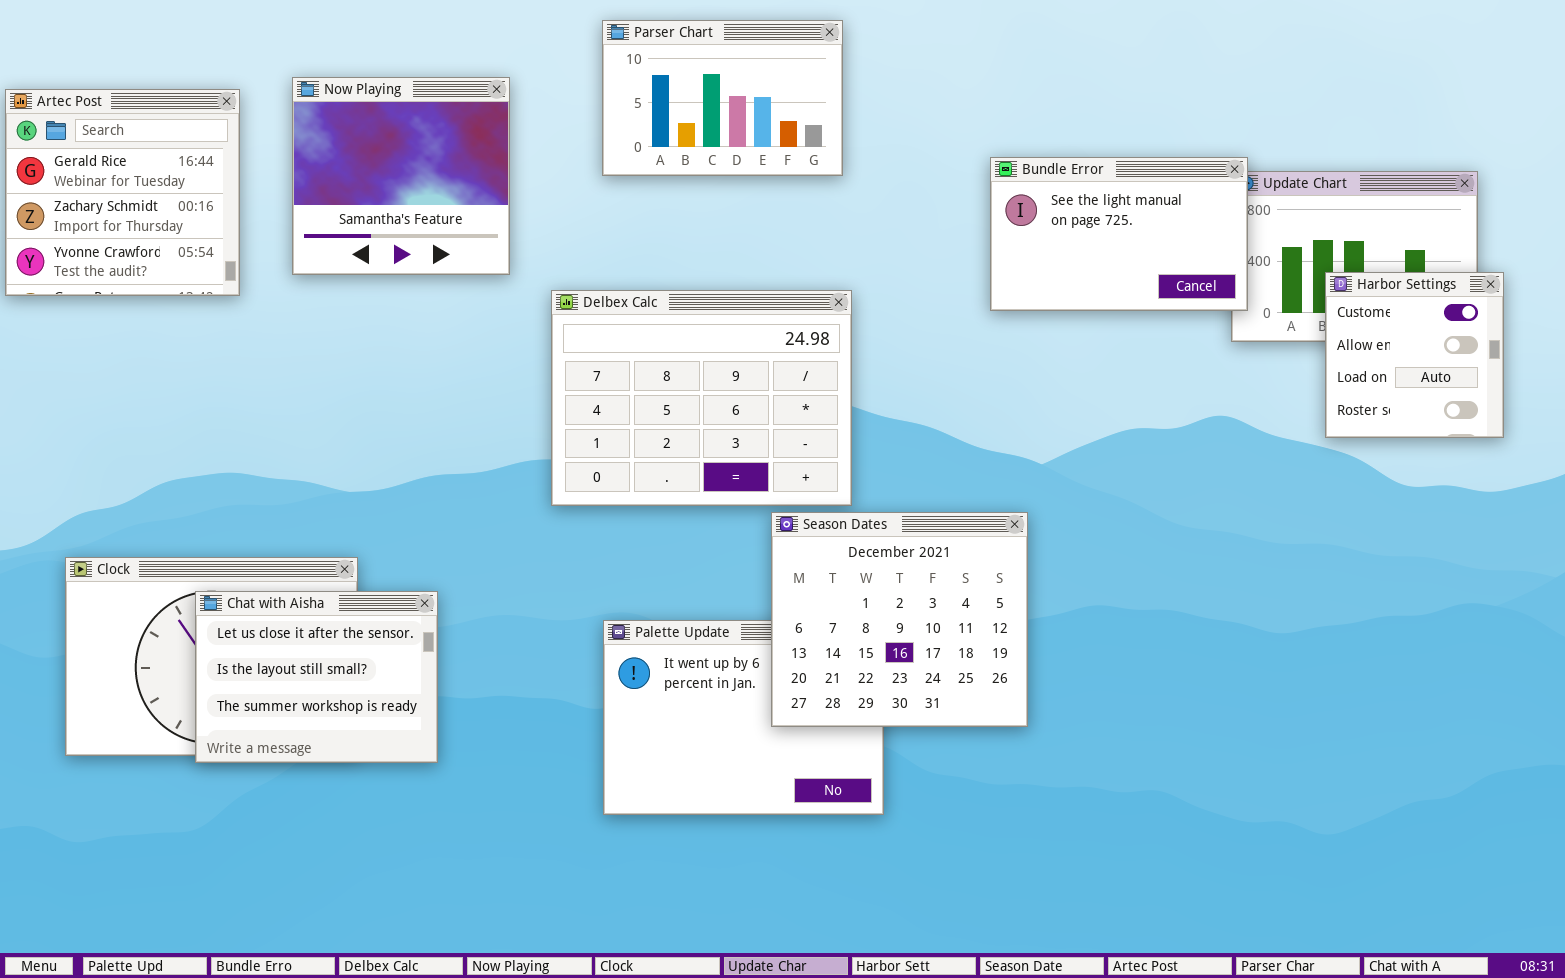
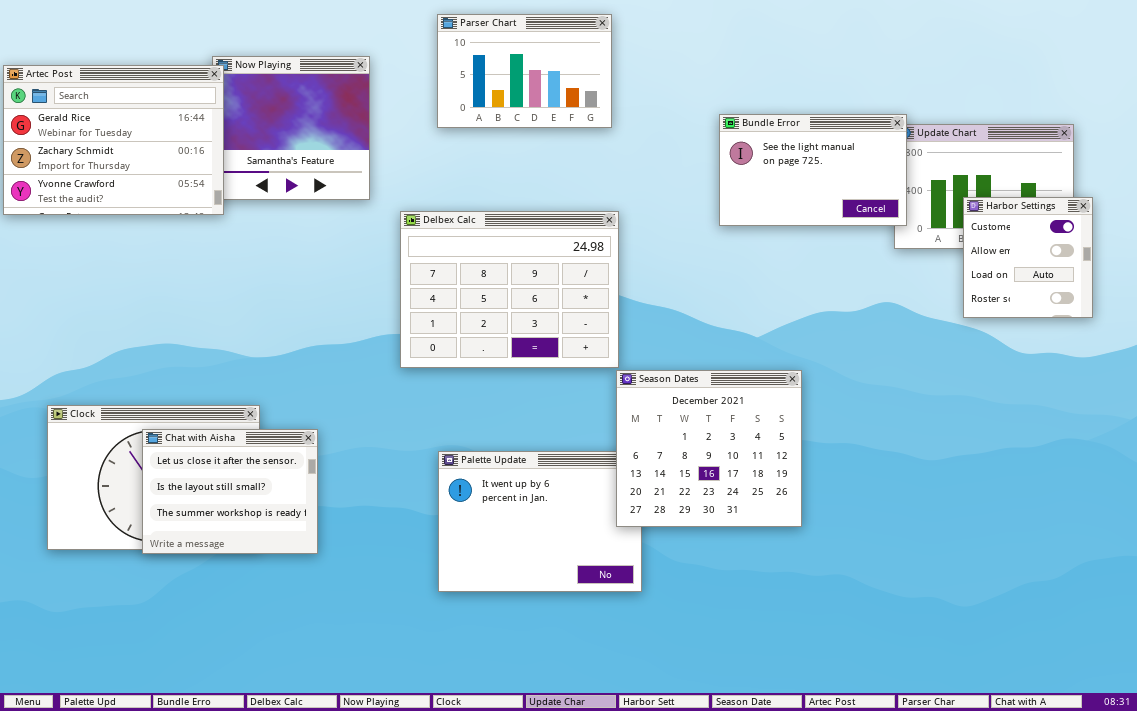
Artec Post: [5,89,240,296] -> [3,65,224,215], resized
Season Dates: [771,512,1028,727] -> [616,370,802,527], moved

